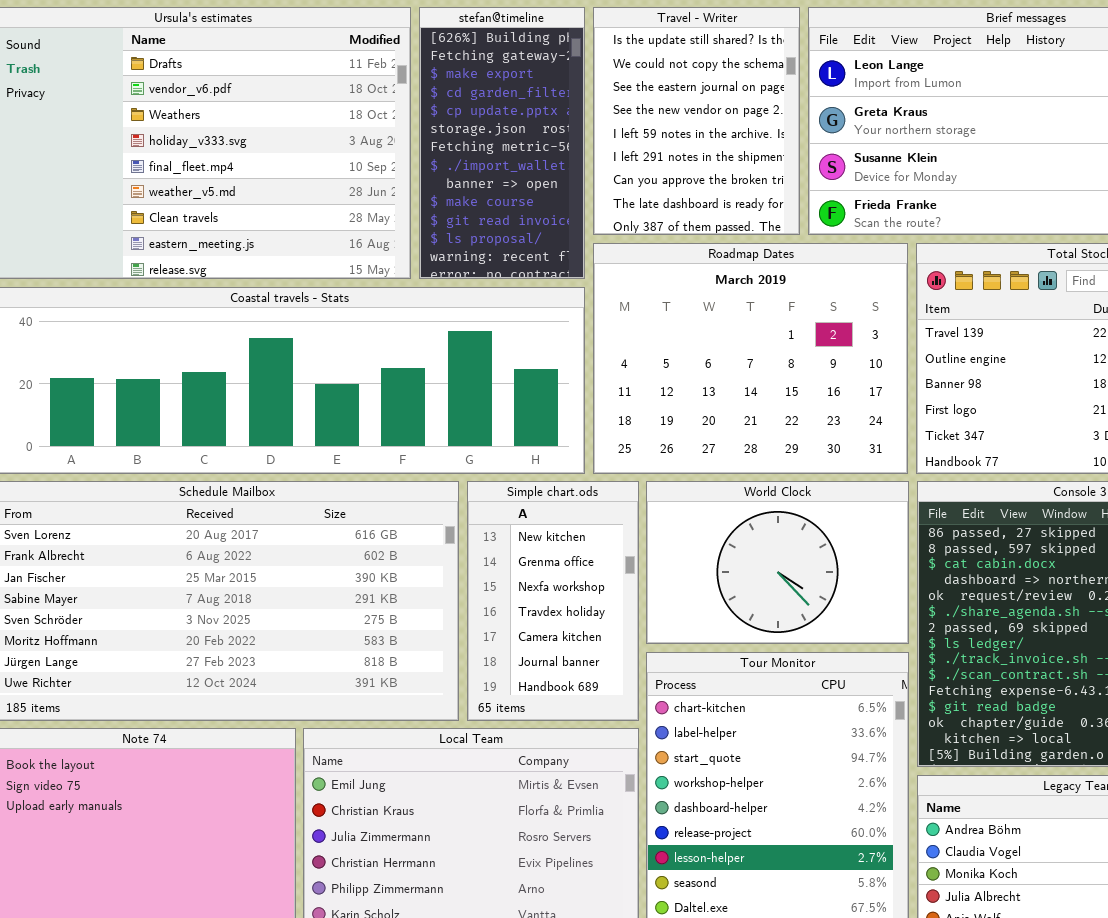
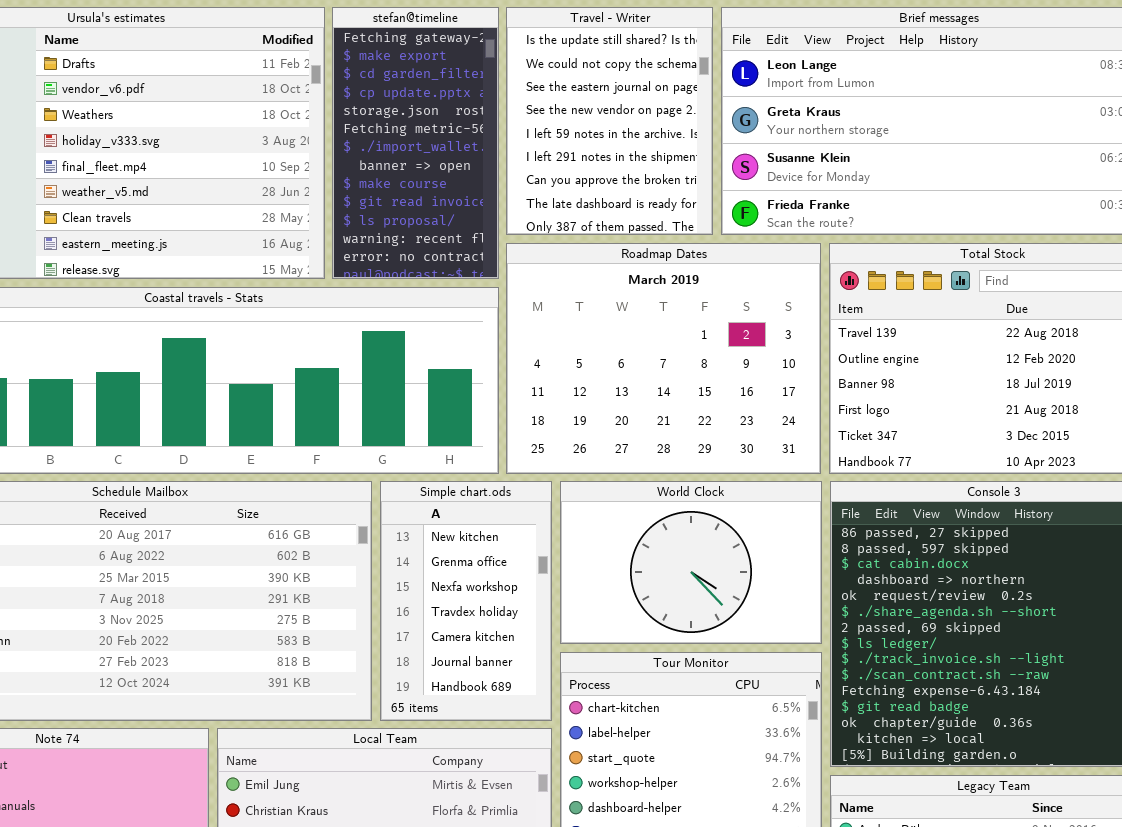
stefan@timeline: [419,7,585,279] -> [332,7,499,279], scrolled down 1 row

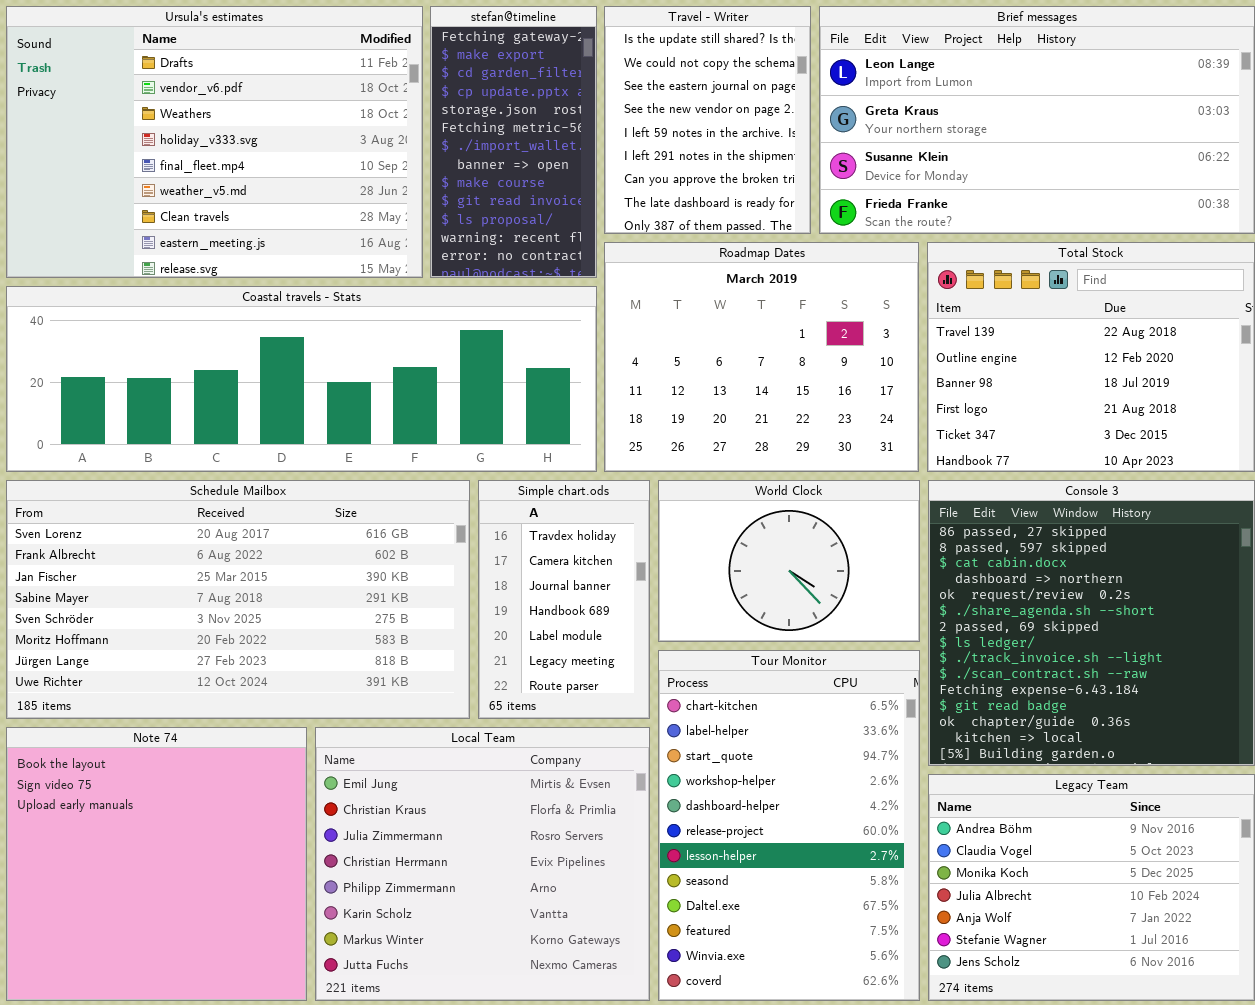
Simple chart.ods: [380,481,552,721] -> [478,480,650,719], scrolled down 3 rows

